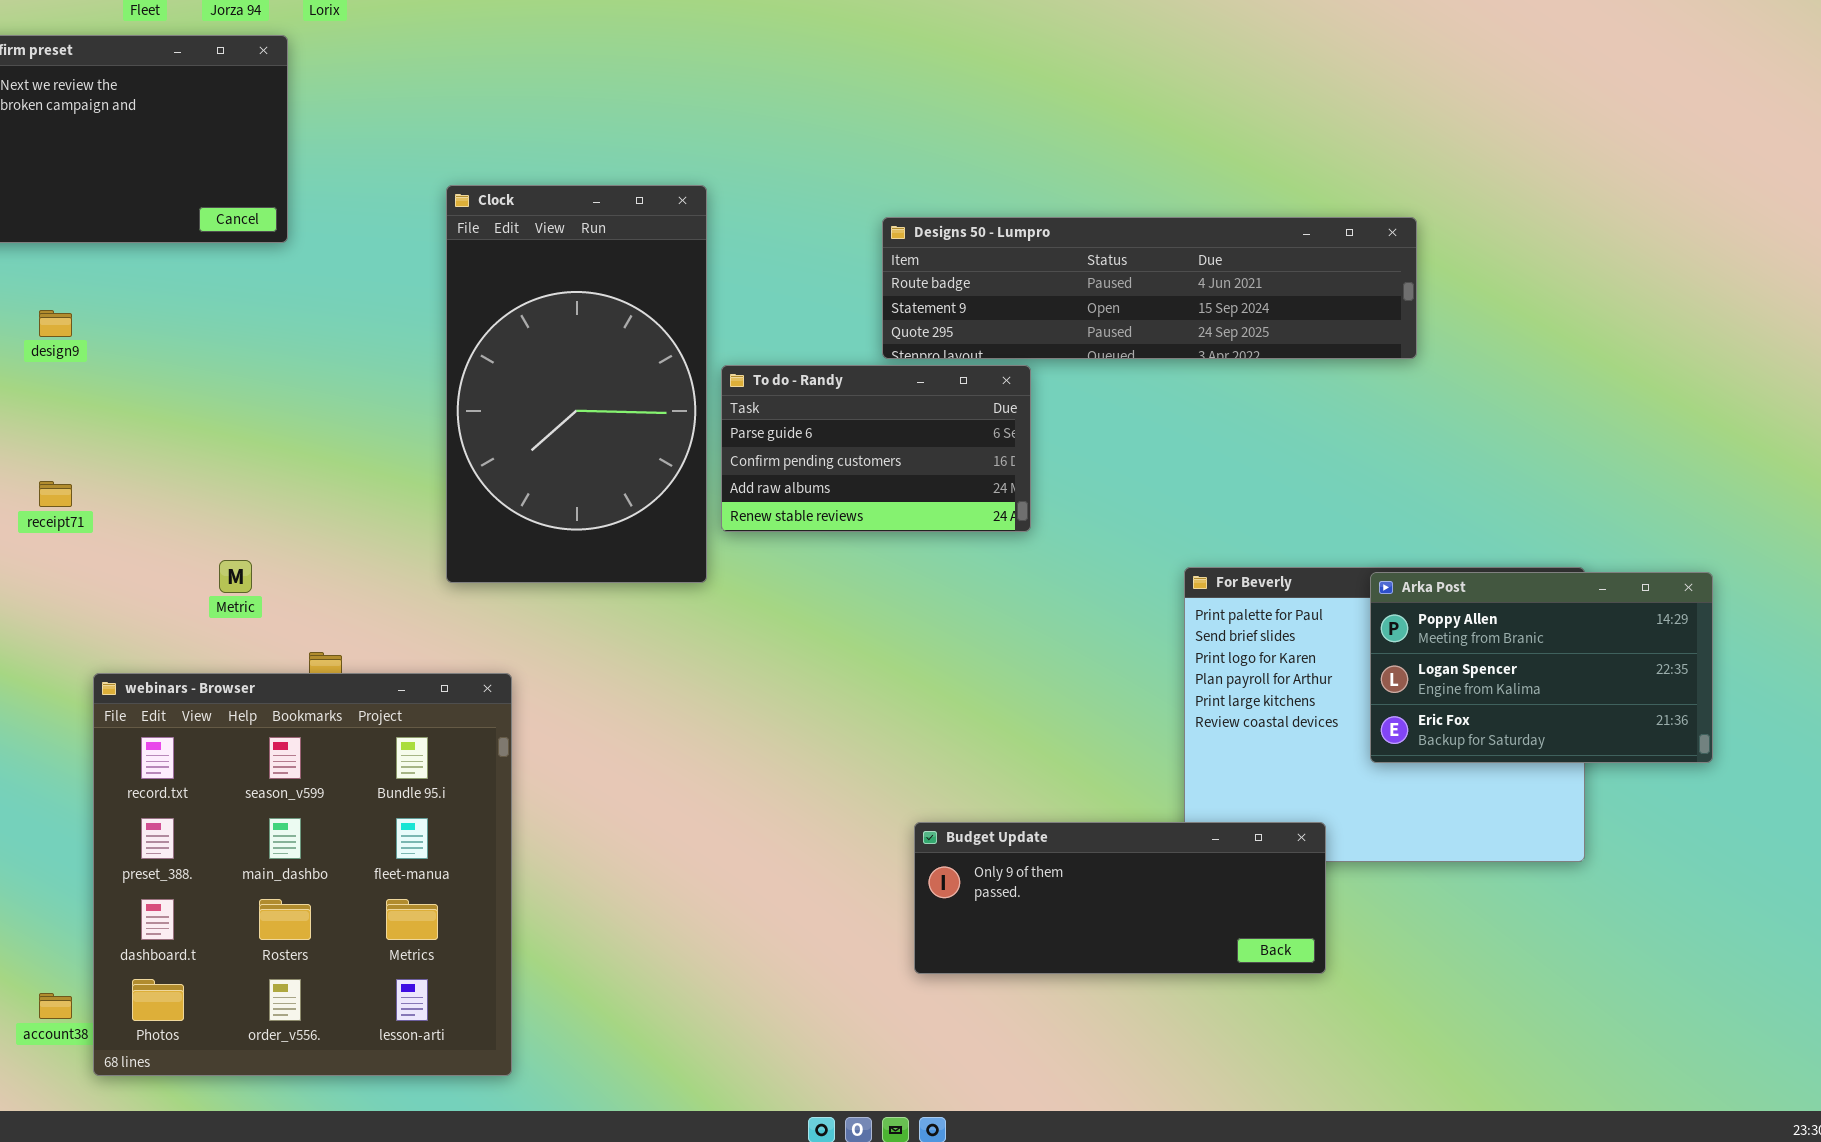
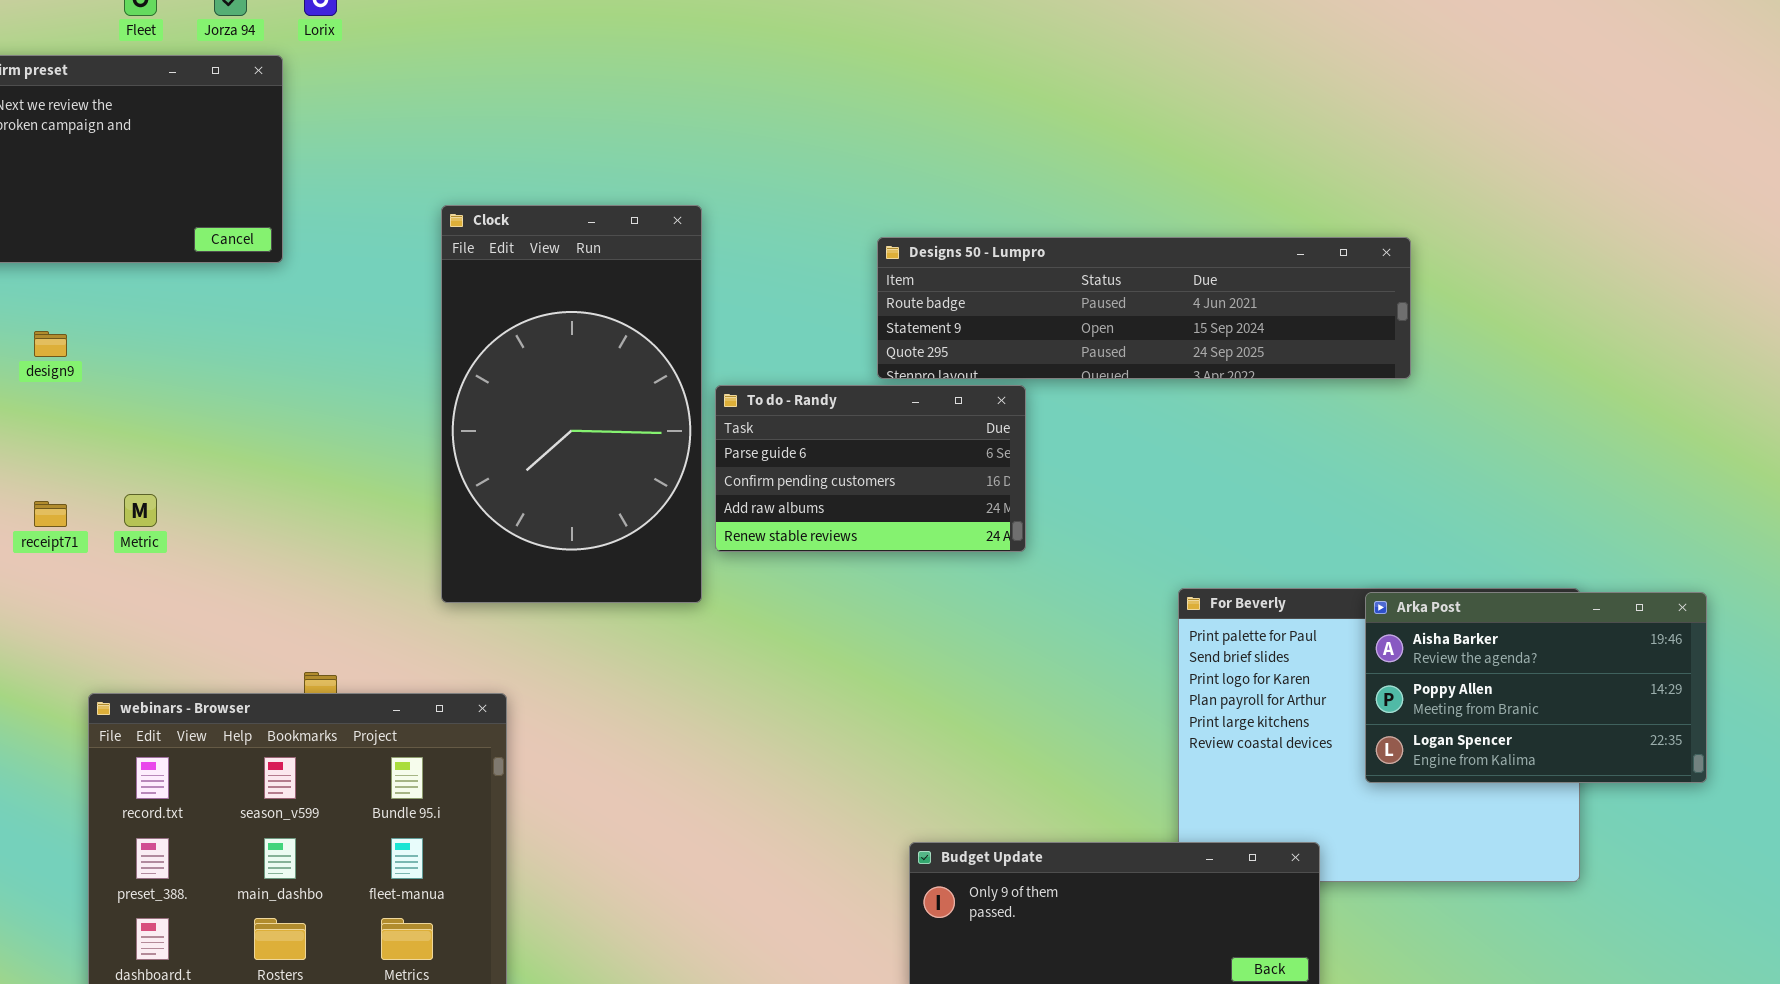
Metric: [219,560,252,593] -> [124,494,157,527], moved
Arka Post: [1370,572,1713,763] -> [1365,592,1707,783], scrolled up 1 row

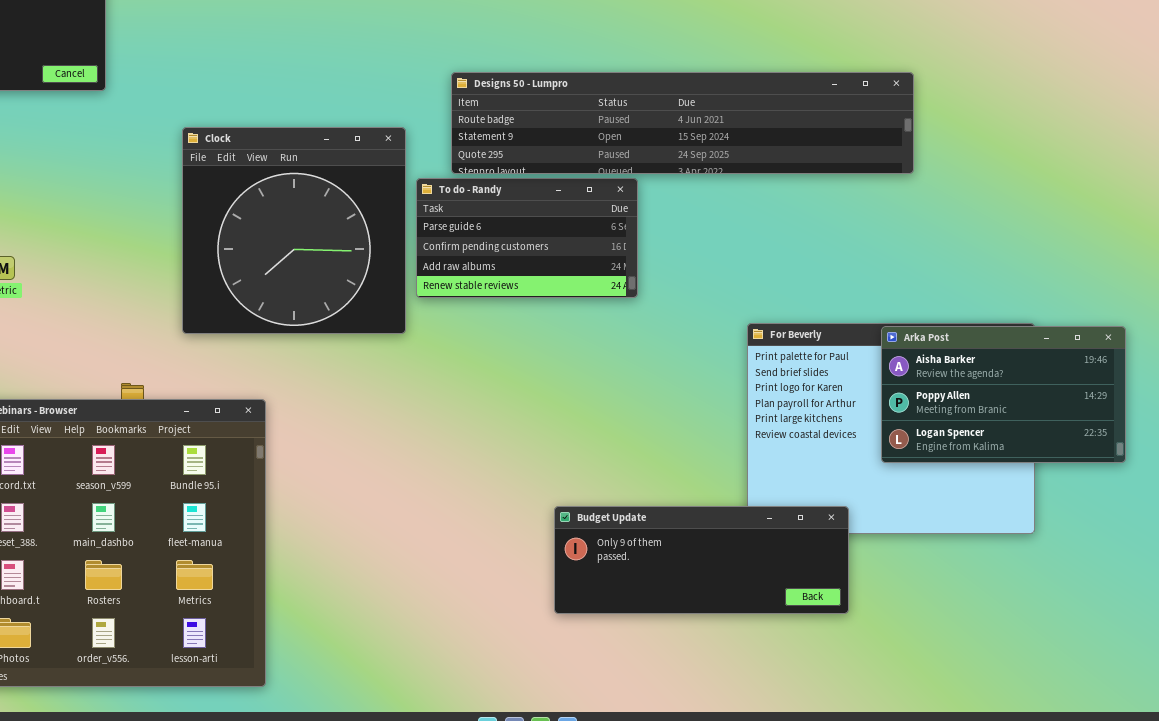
Clock: [441,205,702,603] -> [182,127,406,334], resized
Designs 50 - Lumpro: [877,237,1411,379] -> [451,72,914,174], resized

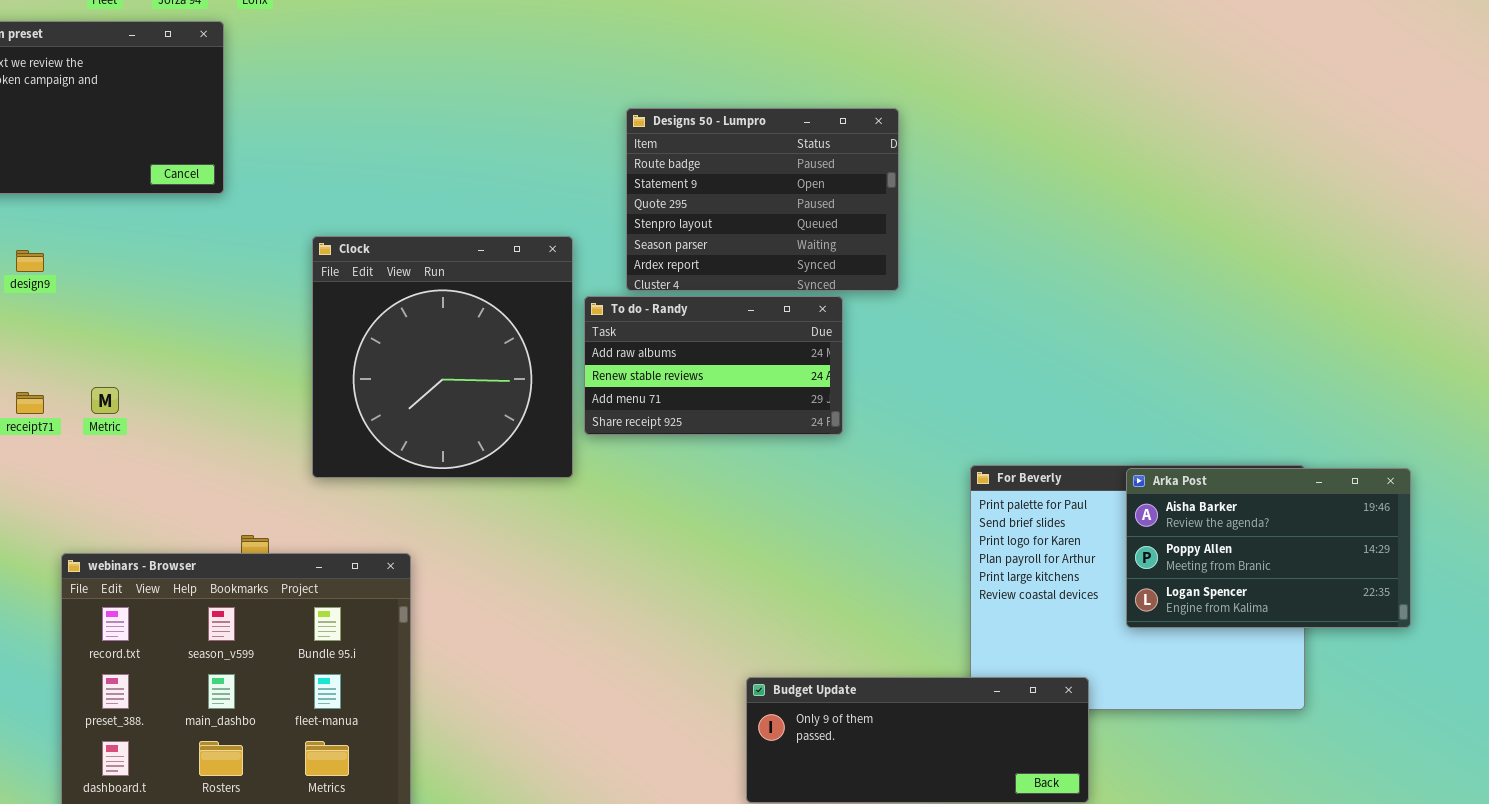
Designs 50 - Lumpro: [451,72,914,174] -> [626,108,899,291], resized
To do - Randy: [416,178,638,298] -> [584,296,843,435], scrolled down 2 rows

